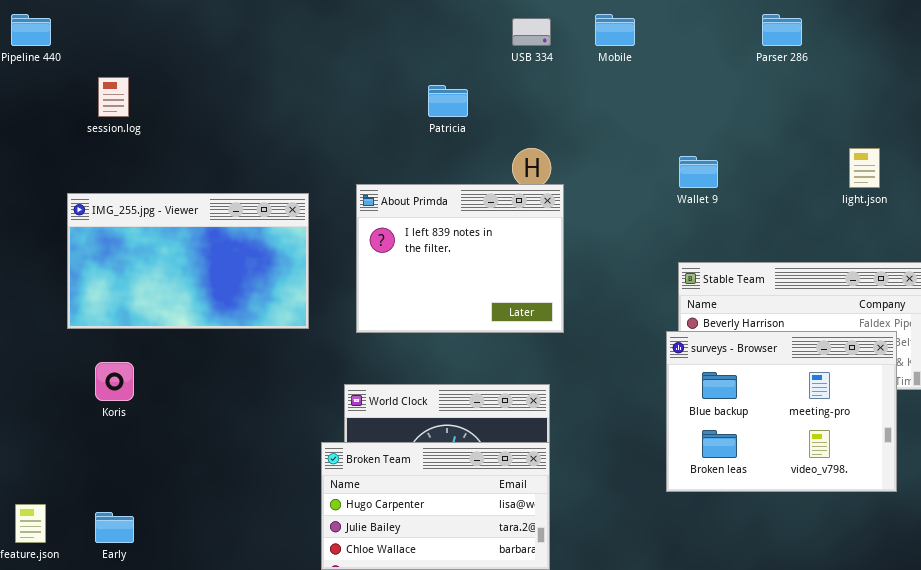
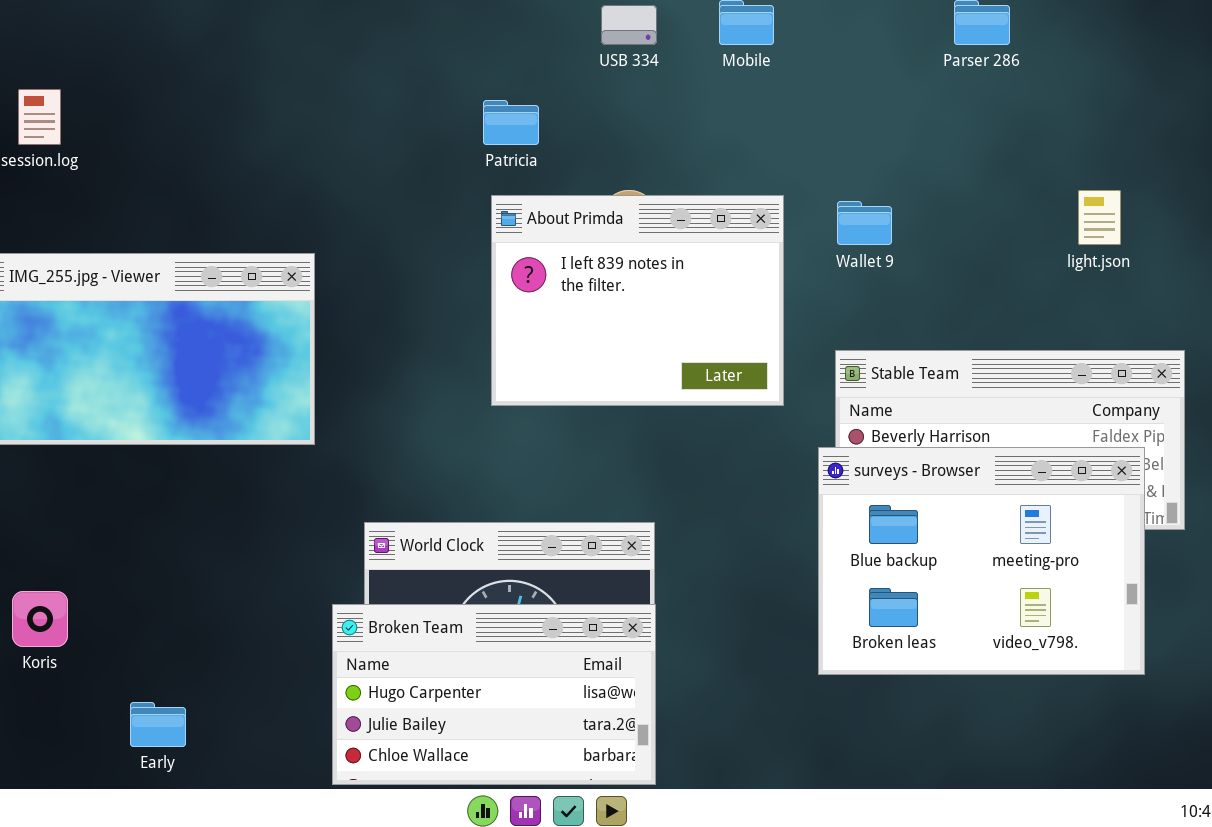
About Primda: [356,184,564,333] -> [491,195,784,406], moved
Koris: [95,362,134,401] -> [12,591,68,647], moved
Early: [95,512,134,543] -> [130,702,186,747], moved

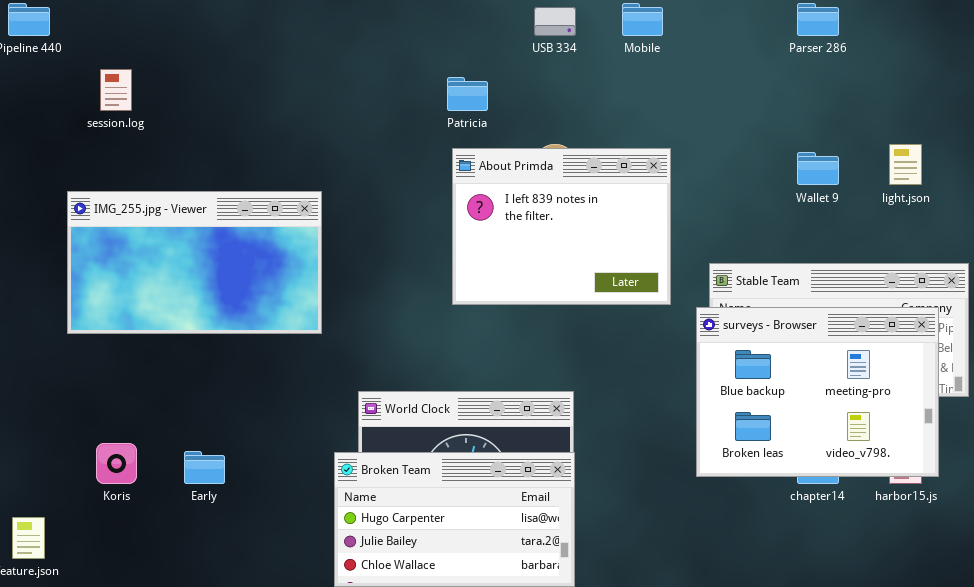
Wallet 9: [837,201,892,245] -> [797,152,839,185], moved
surveys - Browser: [818,447,1145,675] -> [696,307,939,477], moved
Early: [130,702,186,747] -> [184,451,225,484], moved

